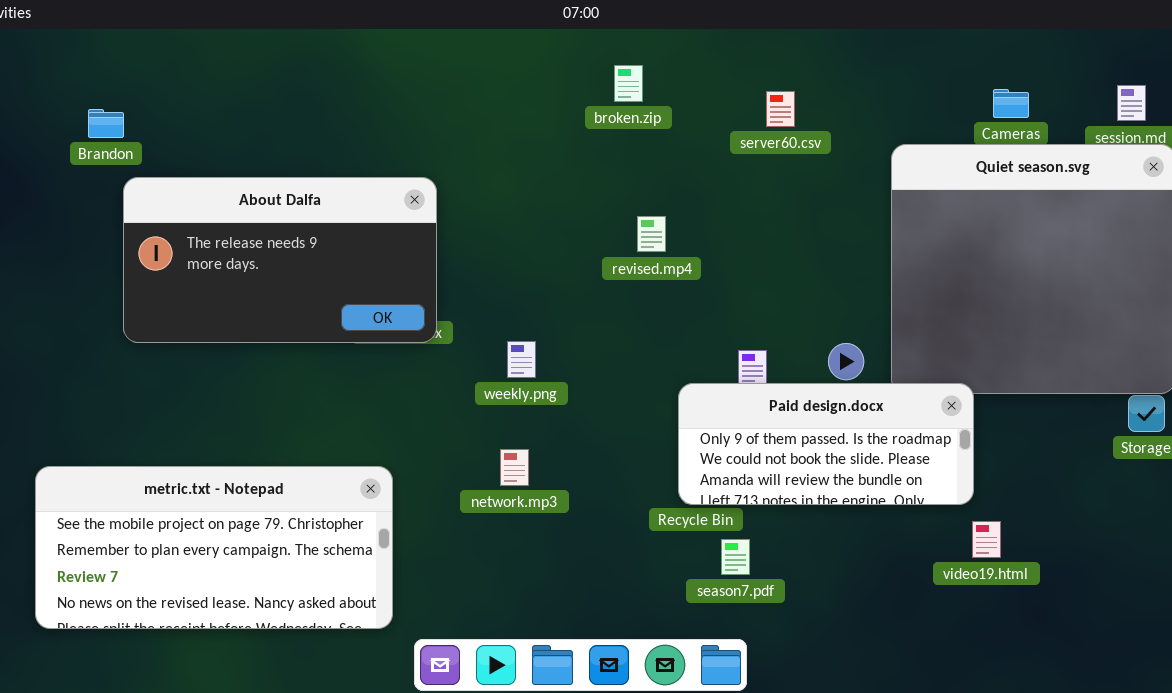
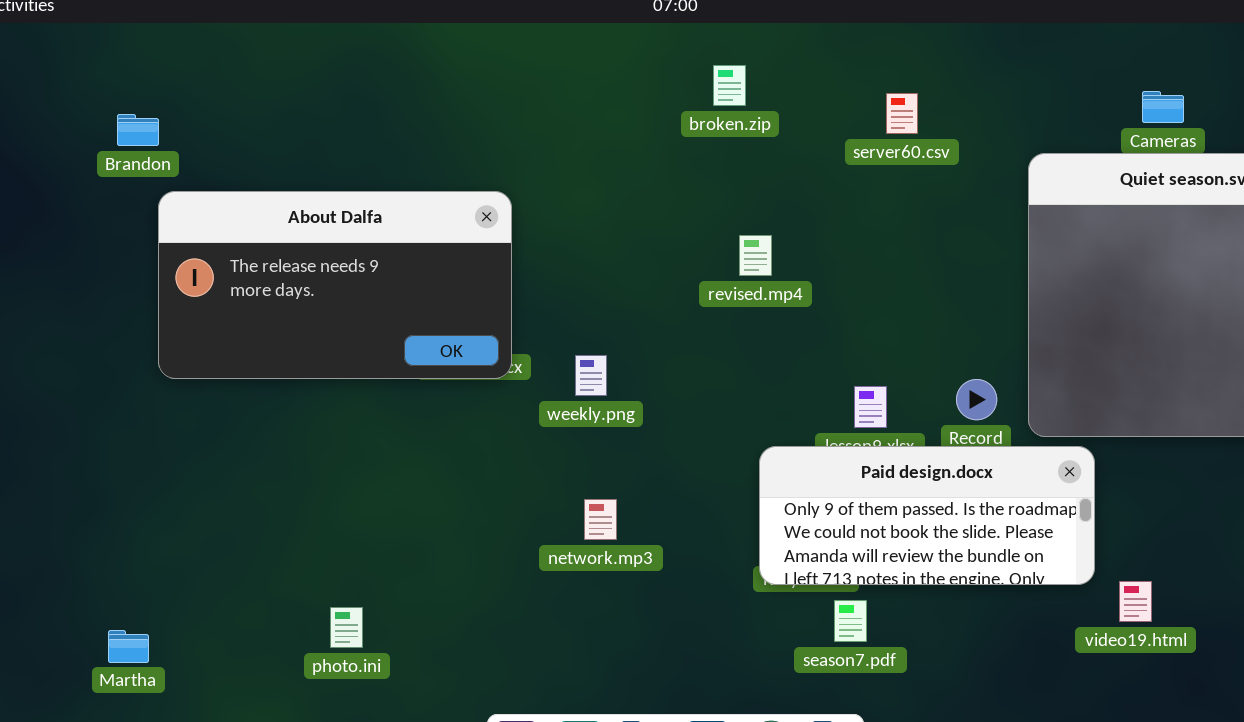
weekly.png: [507,341,536,378] -> [575,355,607,396], moved
Paid design.docx: [678,383,974,505] -> [759,446,1095,585], moved
metric.txt - Notepad: [35,466,393,629] -> none, closed

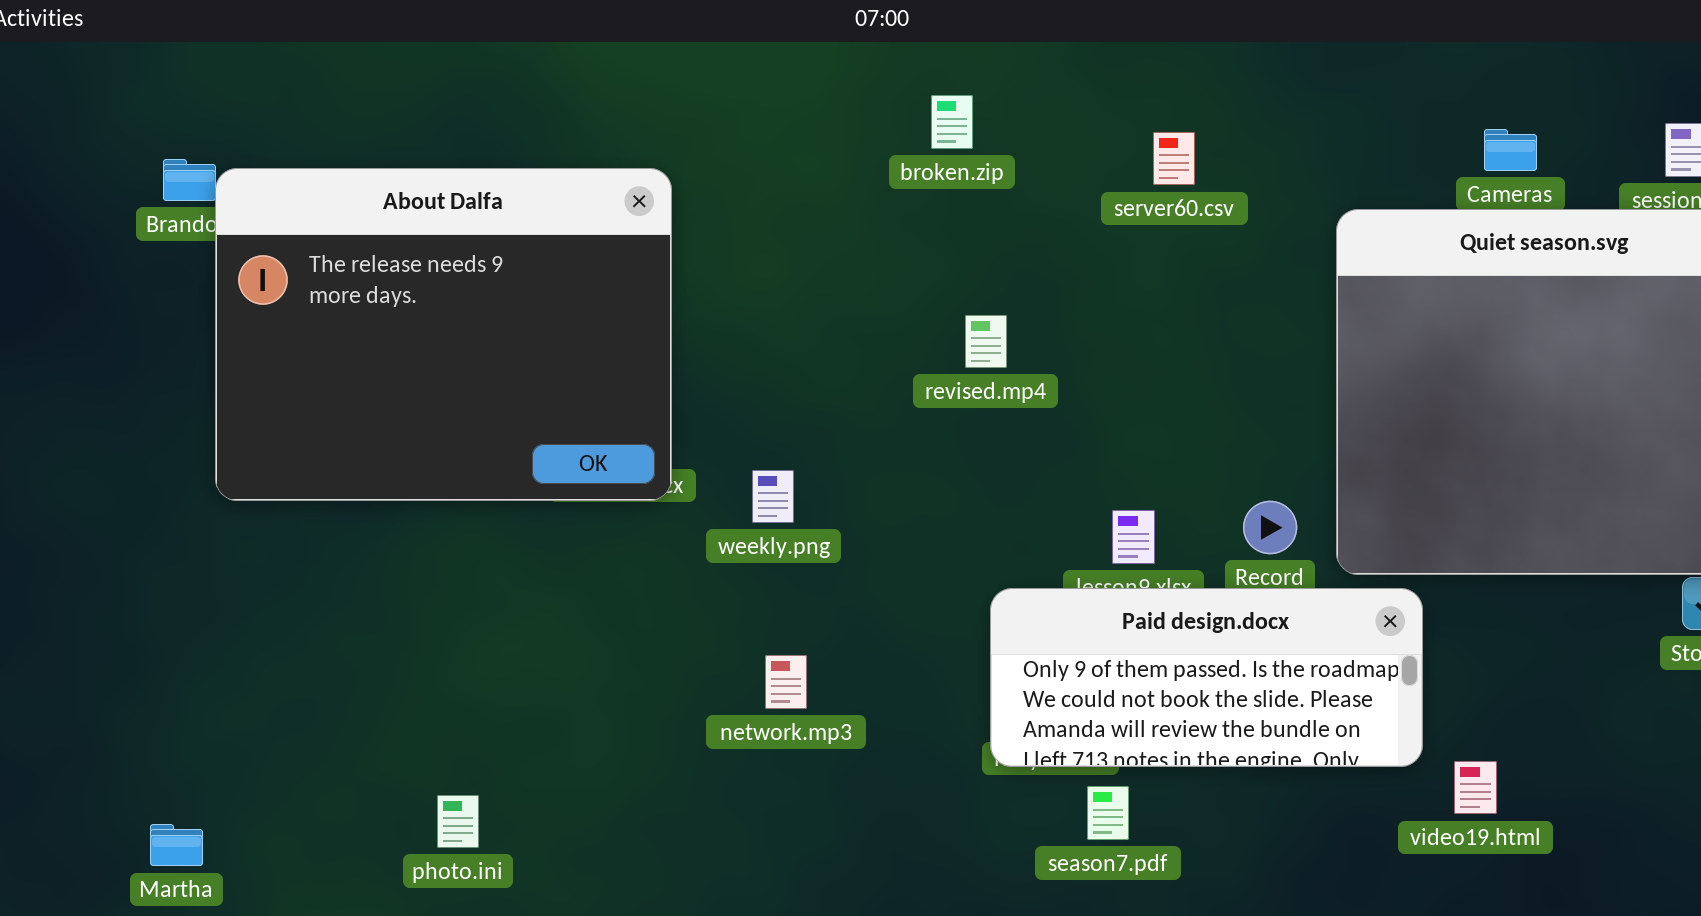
About Dalfa: [158,191,512,379] -> [215,168,672,501], resized

